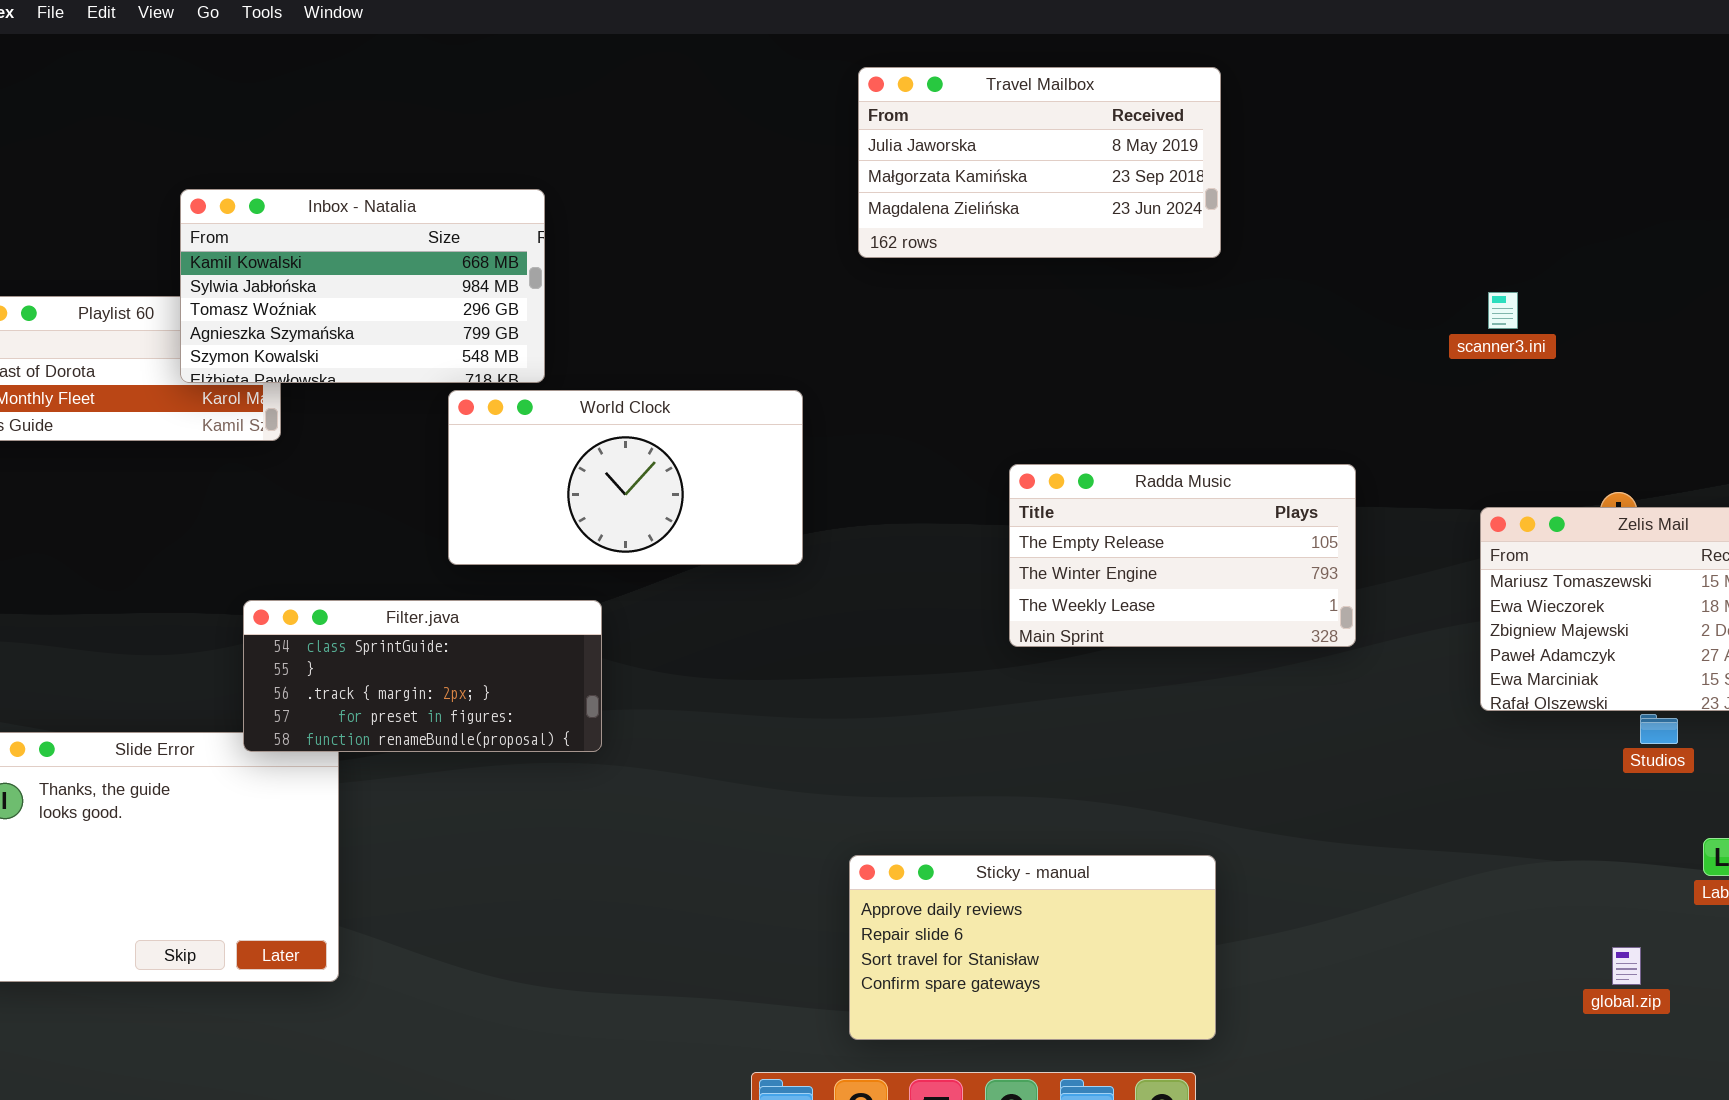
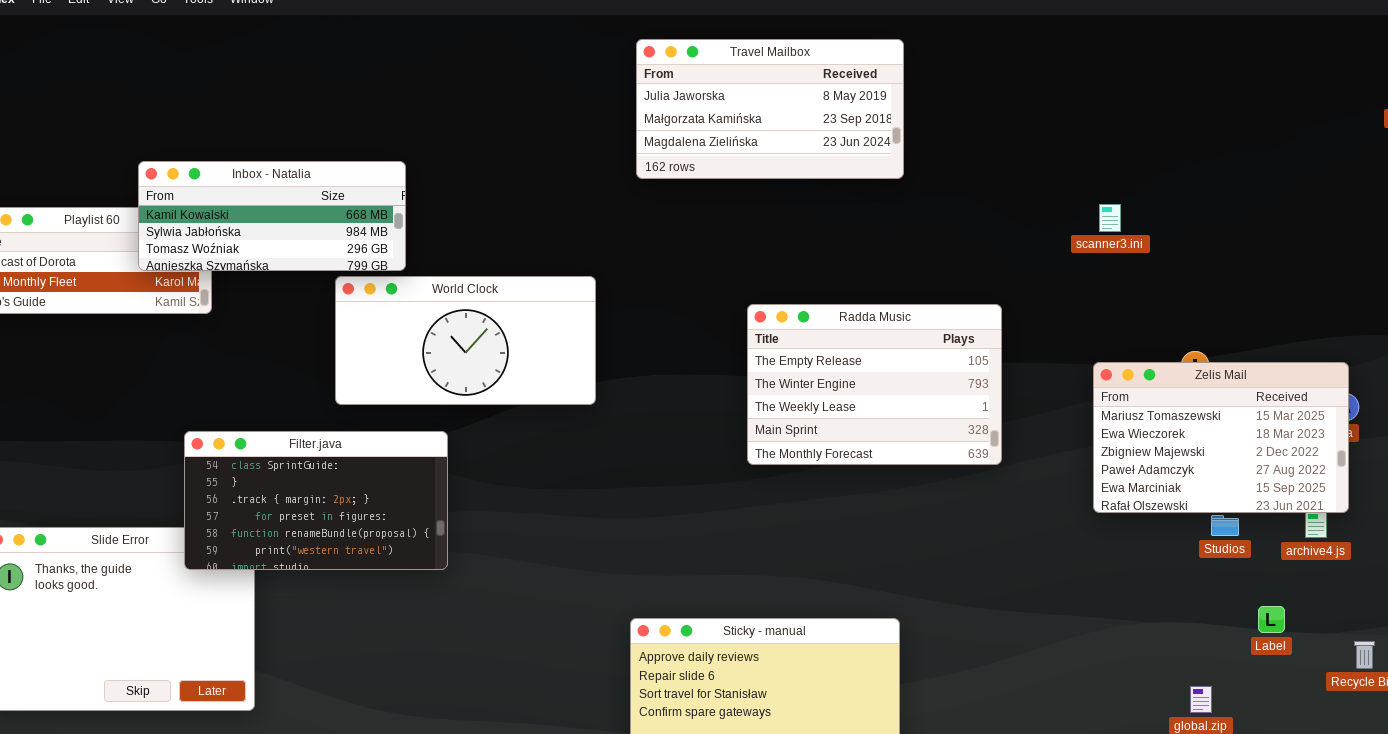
Inbox - Natalia: [180,189,545,383] -> [138,161,406,271], resized
Radda Music: [1009,464,1356,647] -> [747,304,1002,465], resized
Filter.java: [243,600,602,752] -> [184,431,448,570], resized

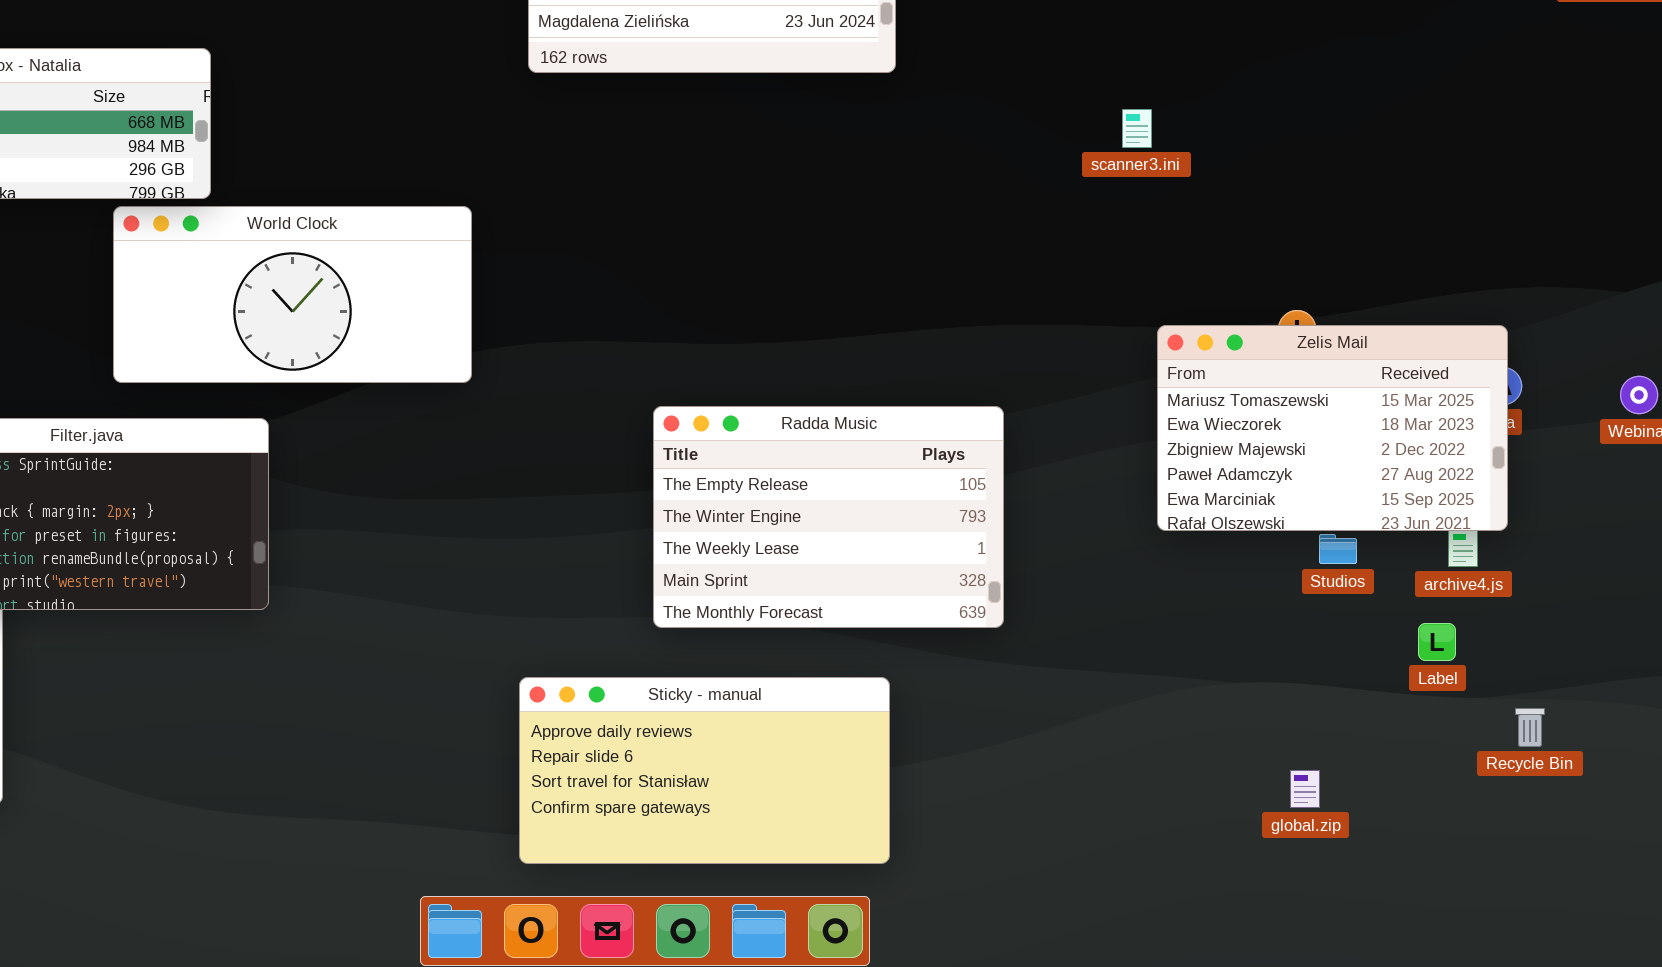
scanner3.ini: [1099,204,1121,232] -> [1122,109,1152,148], moved
Radda Music: [747,304,1002,465] -> [653,406,1004,628], moved
Label: [1258,606,1285,633] -> [1418,623,1456,661], moved

